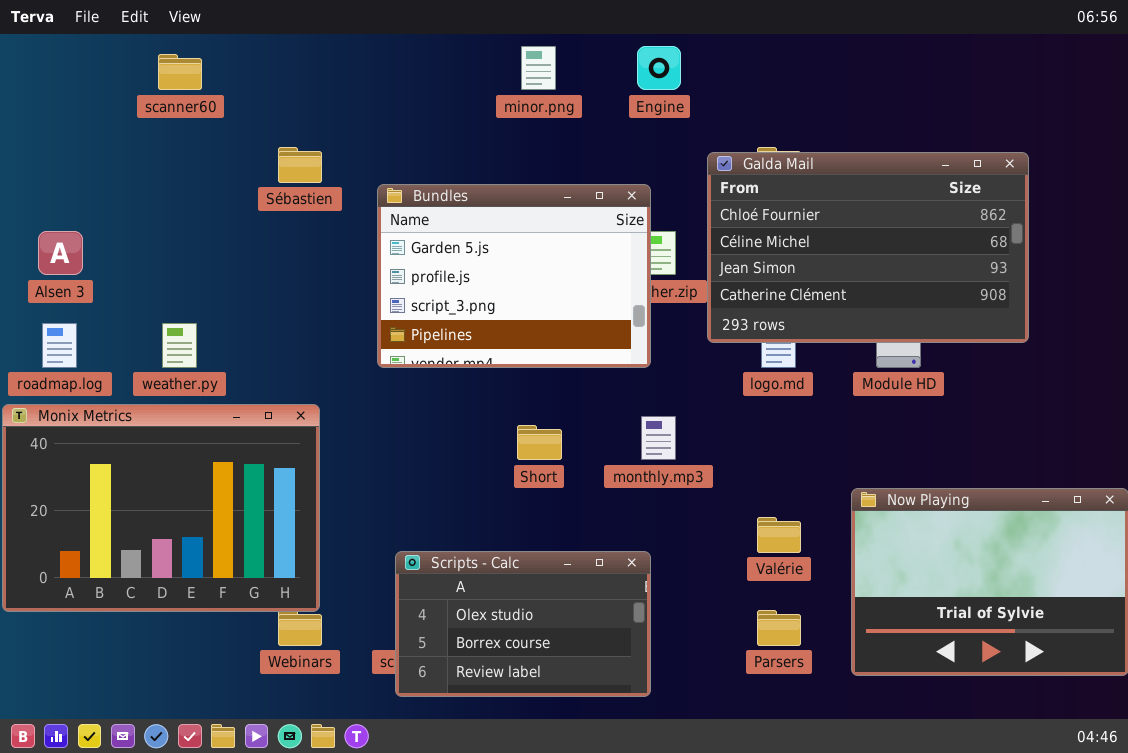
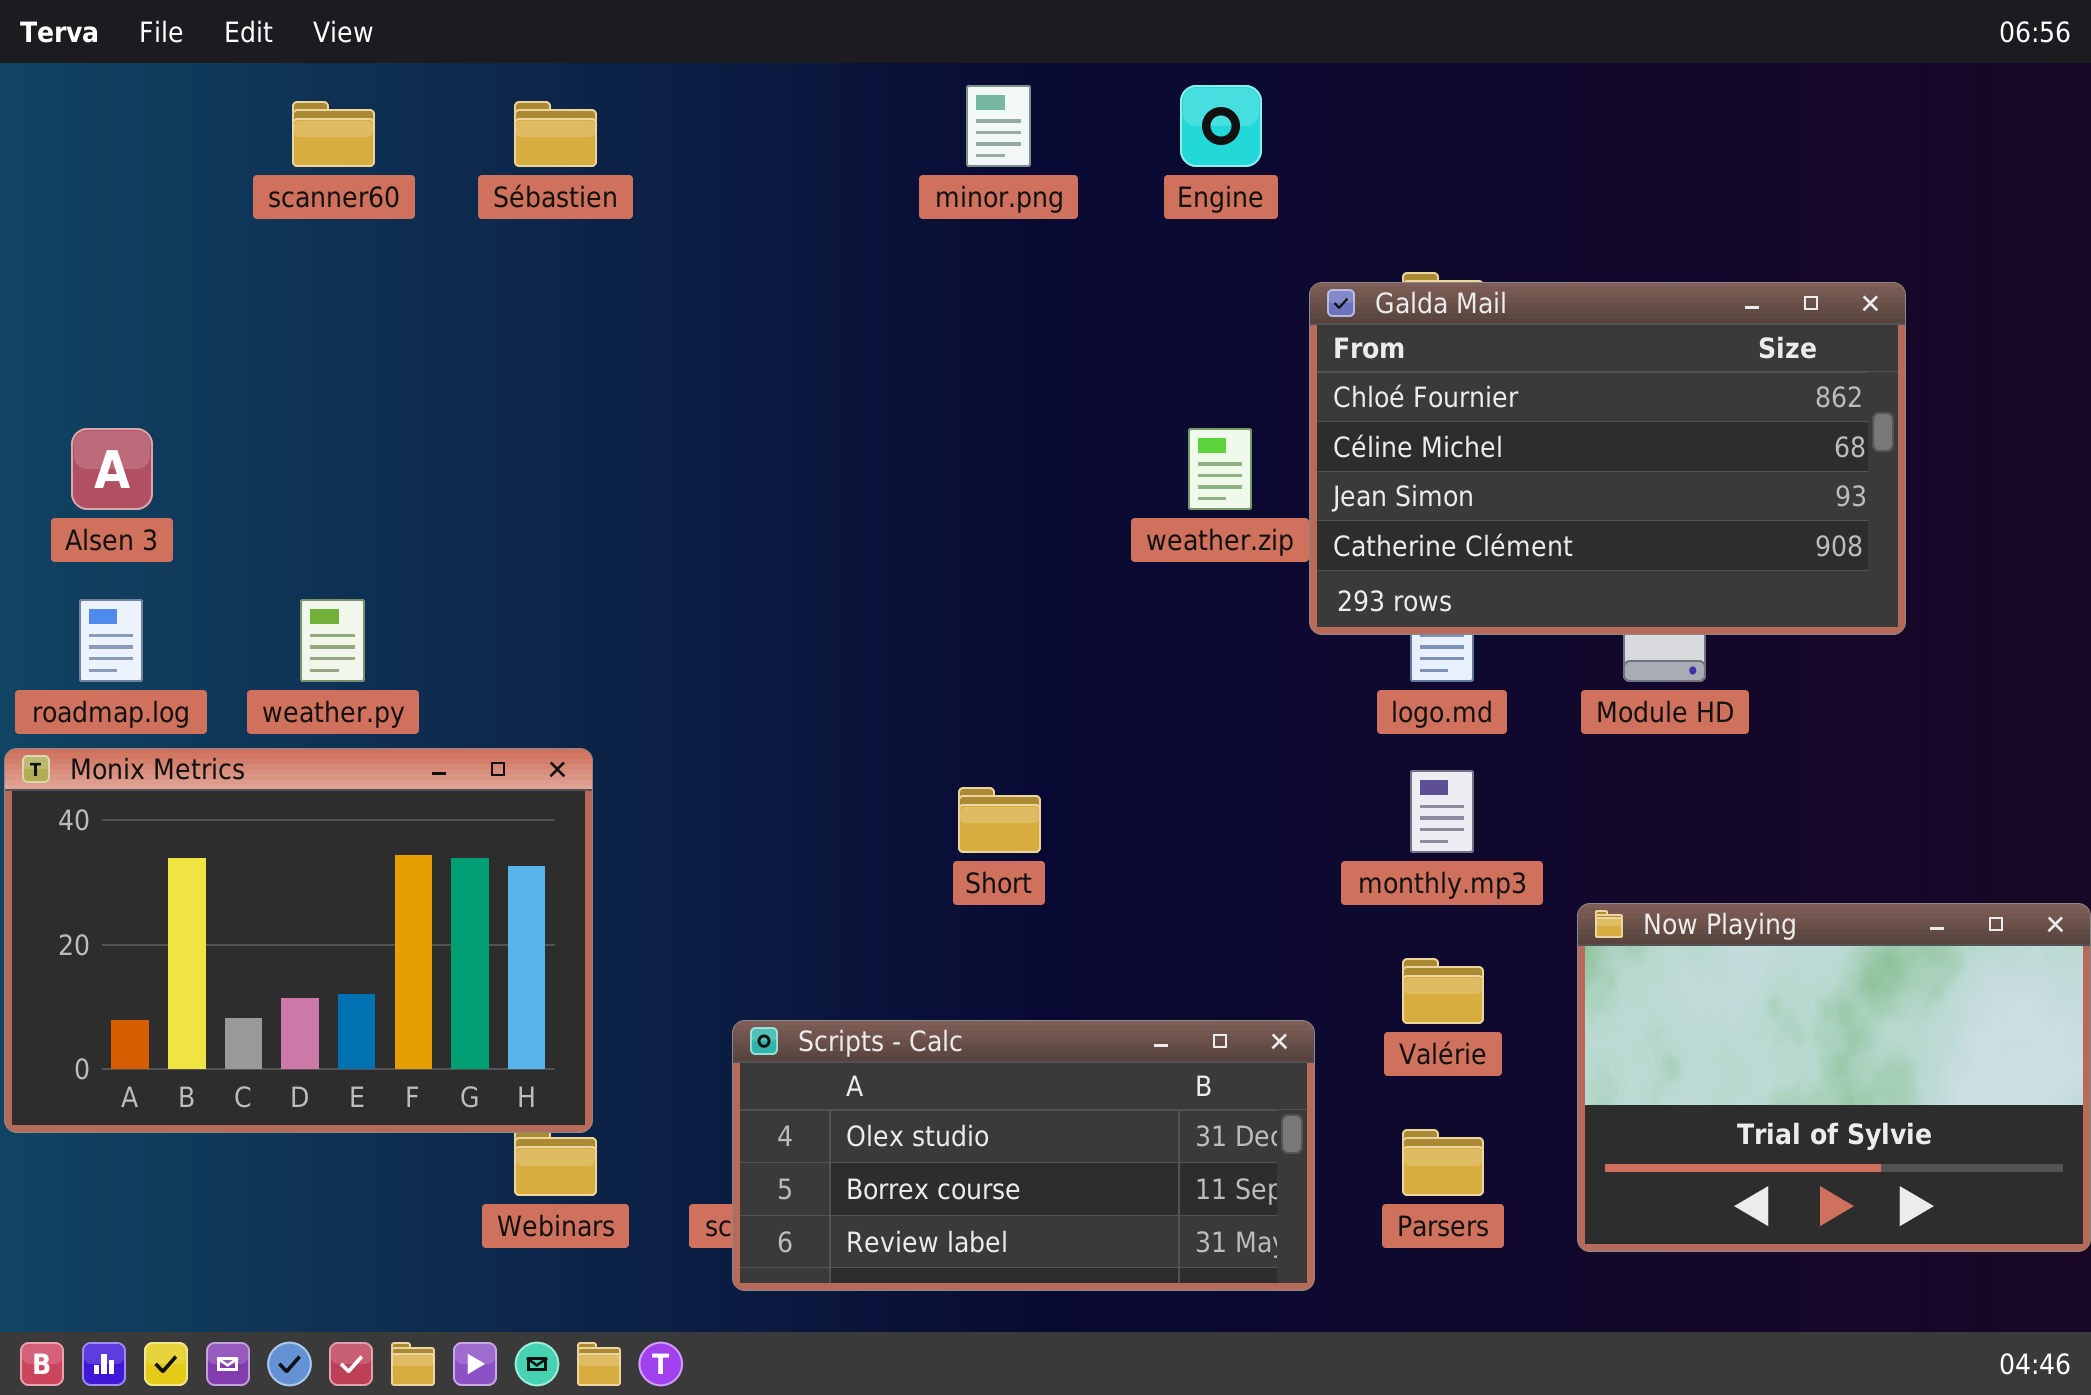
Sébastien: [278,147,322,183] -> [514,101,597,167], moved
Bundles: [377,184,651,368] -> none, closed
monthly.mp3: [641,416,676,460] -> [1410,770,1474,853], moved
Scripts - Calc: [395,551,651,697] -> [732,1020,1315,1291], resized

